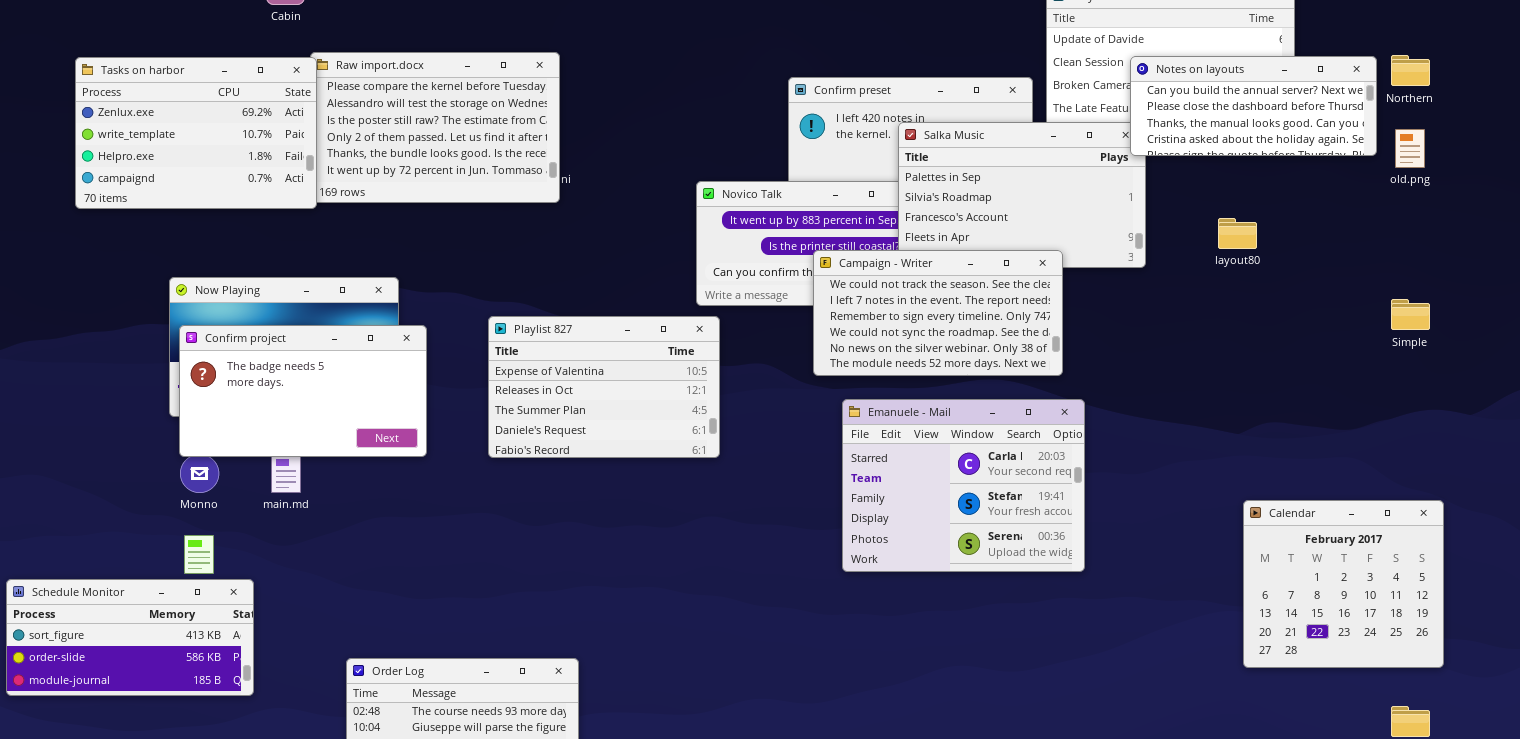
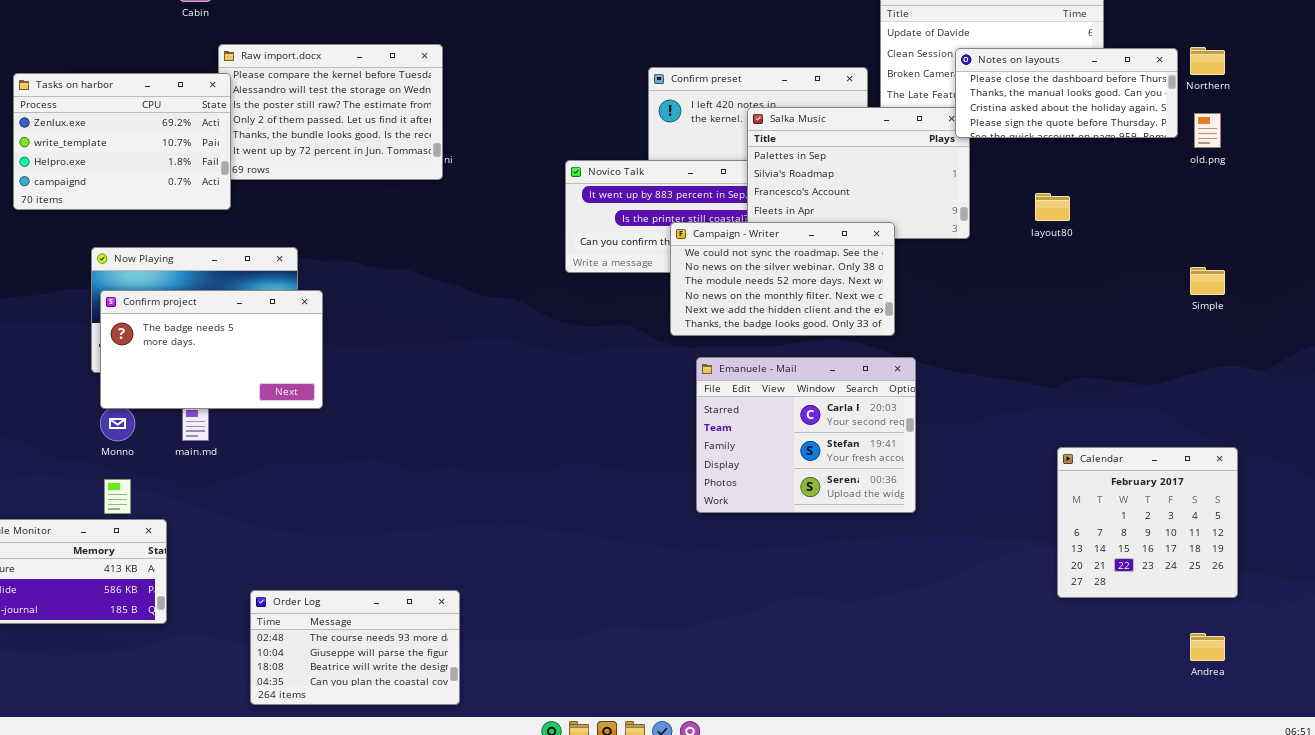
Notes on layouts: [1130,56,1377,156] -> [955,48,1178,138], scrolled down 1 row
Tasks on harbor: [75,57,317,209] -> [13,73,231,210], moved
Campaign - Writer: [813,250,1063,376] -> [670,222,895,336], scrolled down 3 rows
Playlist 827: [488,316,720,458] -> none, closed

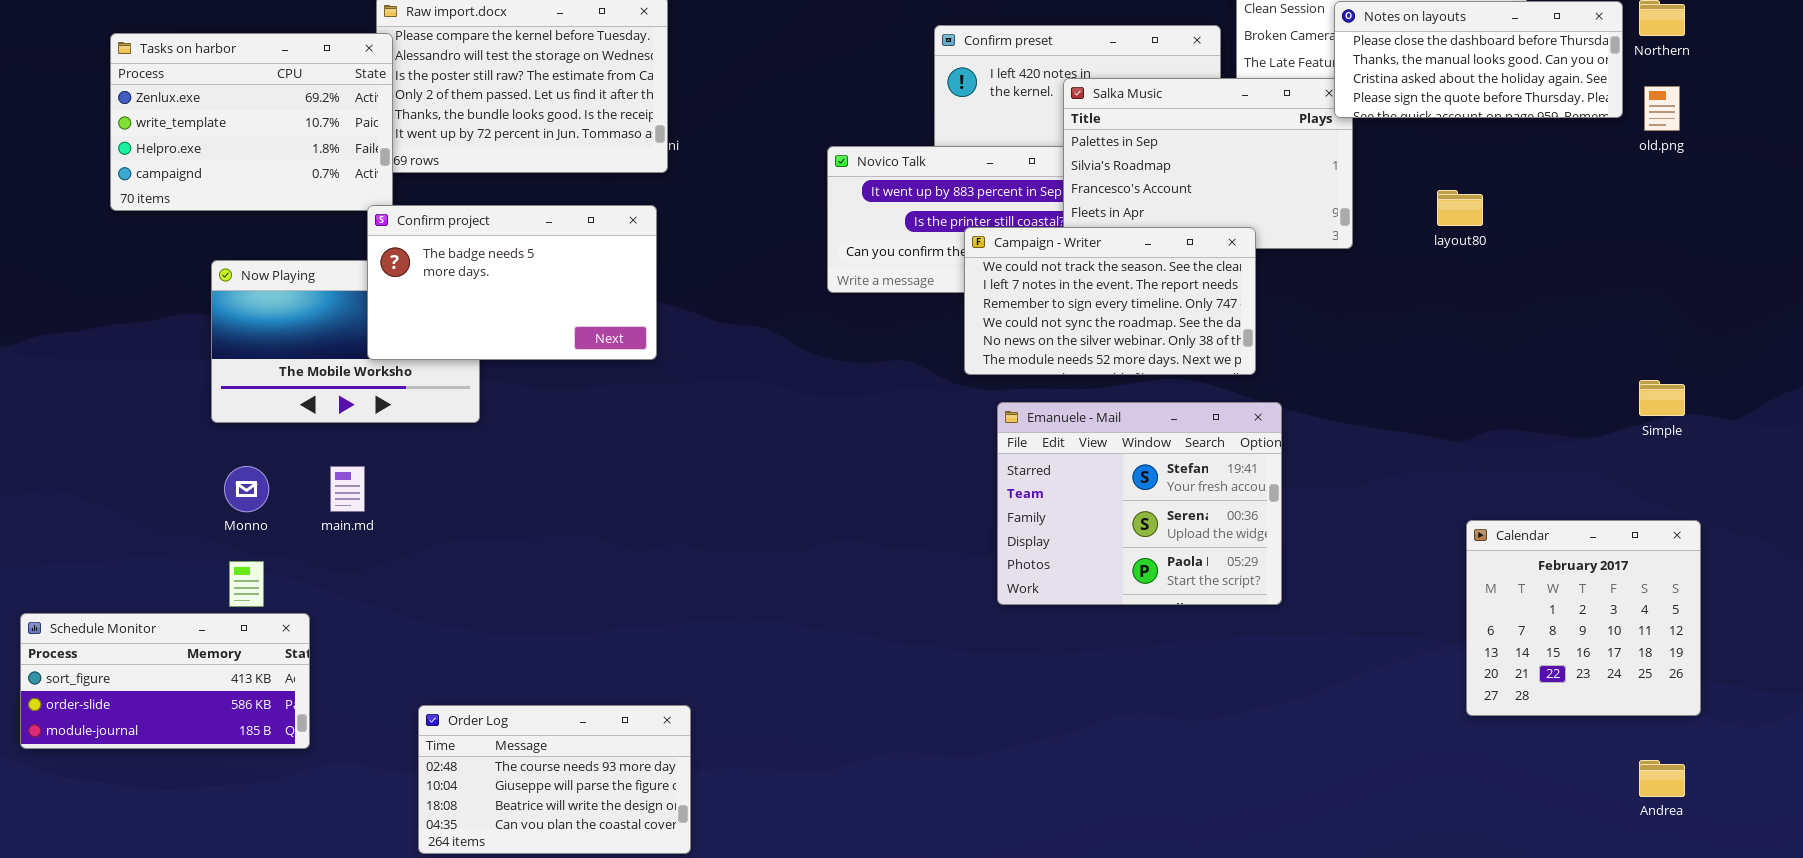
Campaign - Writer: [670,222,895,336] -> [964,227,1256,375], scrolled up 3 rows
Simple: [1190,267,1225,295] -> [1639,380,1685,416], moved
Confirm project: [100,290,323,409] -> [367,205,657,360], moved
Emanuele - Mail: [696,357,916,513] -> [997,402,1282,605], scrolled down 1 row

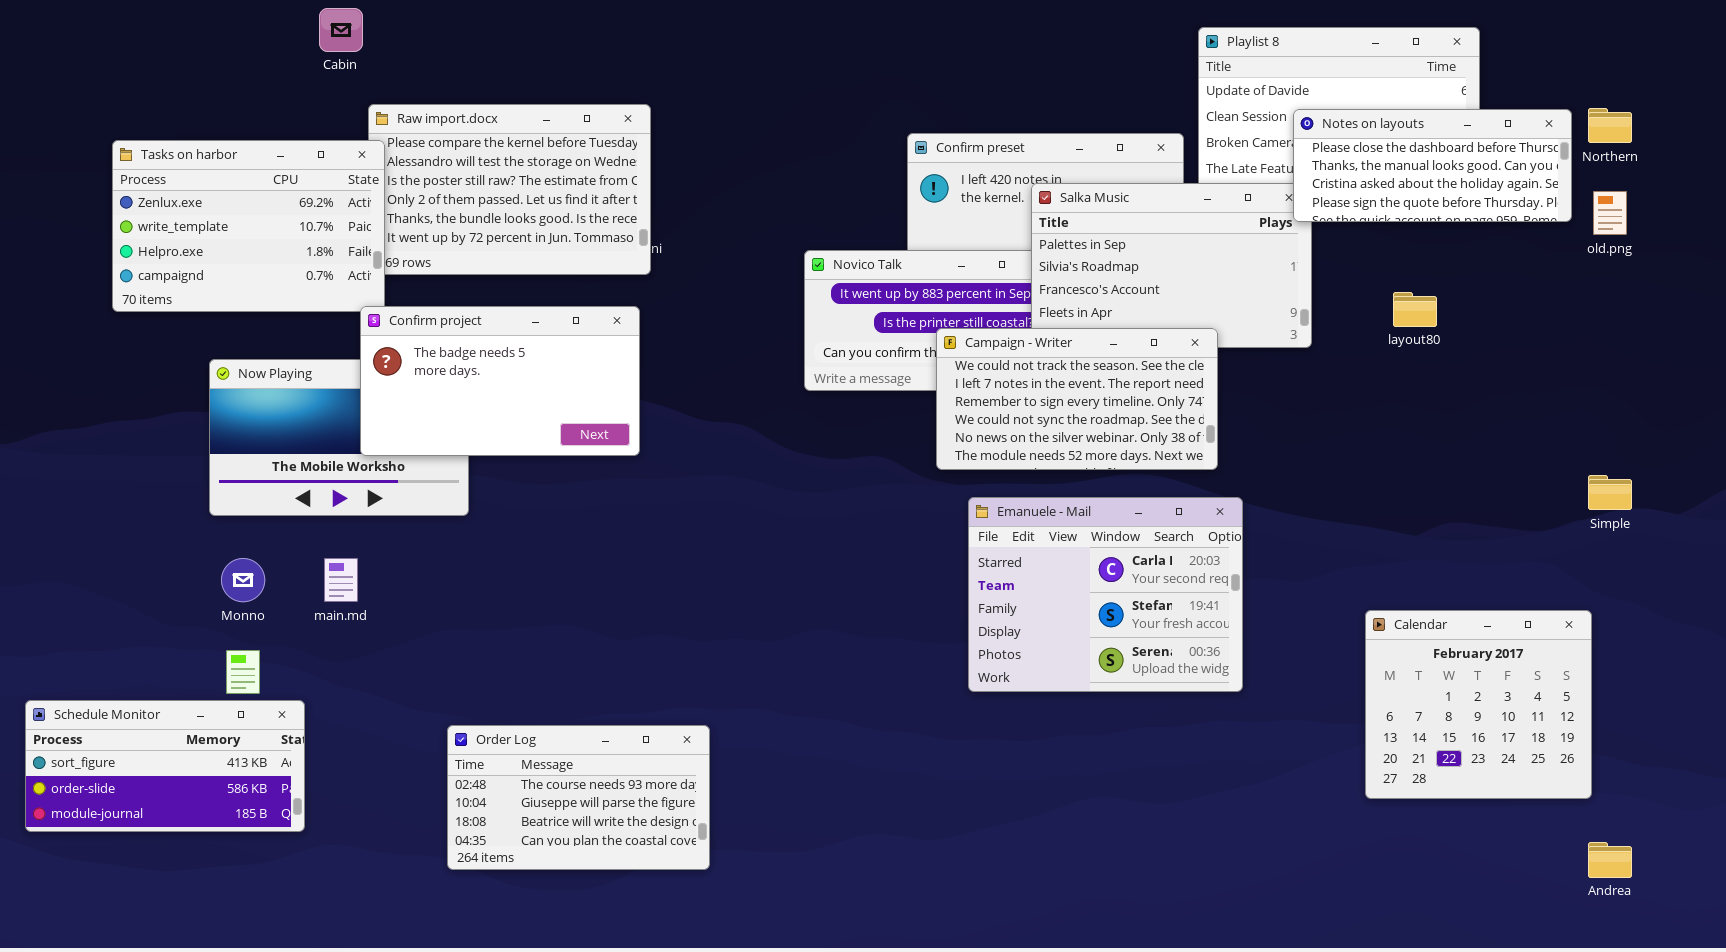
Emanuele - Mail: [997,402,1282,605] -> [968,497,1243,692], scrolled up 1 row
Calendar: [1466,520,1701,716] -> [1365,610,1592,799], moved
Order Log: [418,705,691,854] -> [447,725,710,870], moved

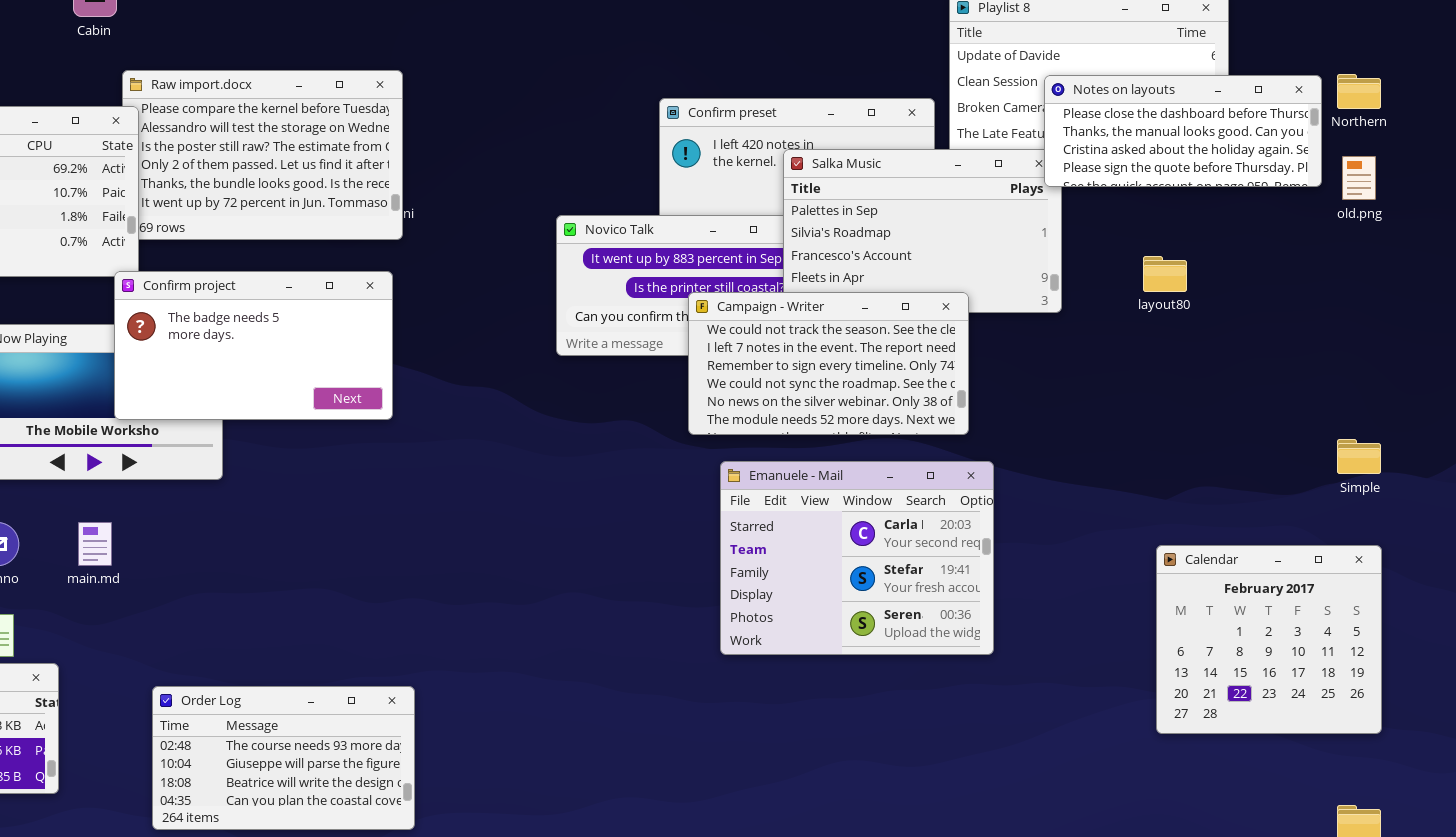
Calendar: [1365,610,1592,799] -> [1156,545,1382,734], moved
Order Log: [447,725,710,870] -> [152,686,415,830], moved

